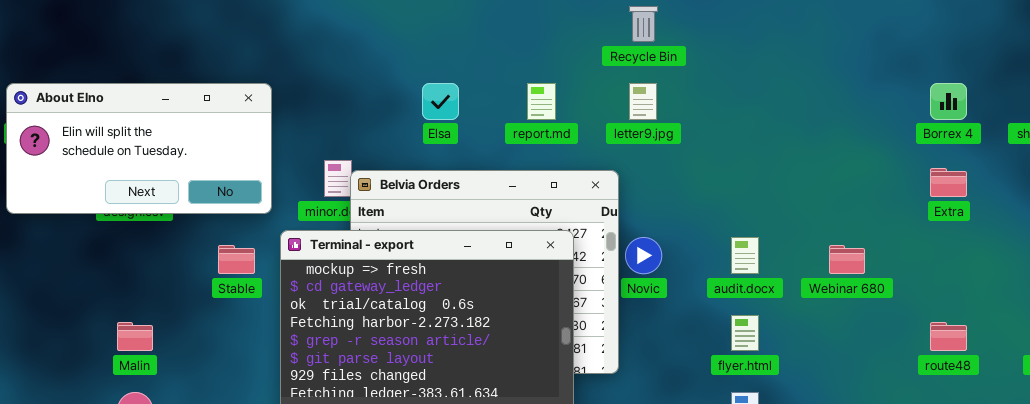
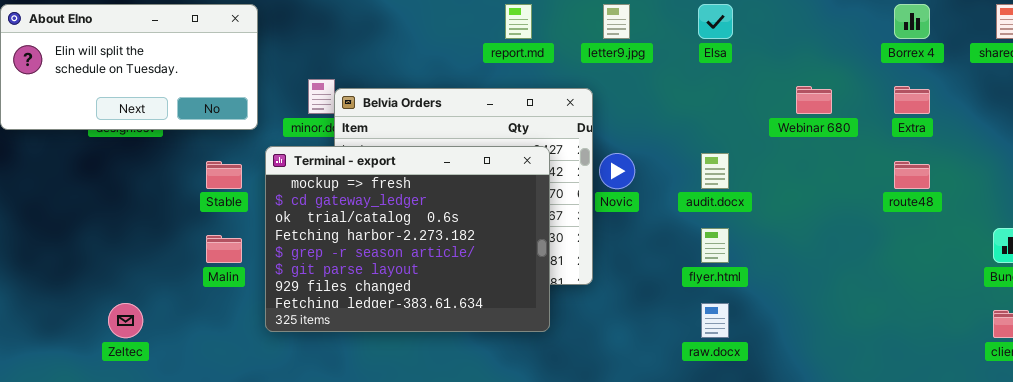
Elsa: [422,83,459,120] -> [698,4,733,39], moved
Webinar 680: [829,245,865,274] -> [796,86,832,114], moved
Malin: [117,322,153,351] -> [206,235,242,263], moved
route48: [930,322,967,351] -> [894,161,930,189], moved

